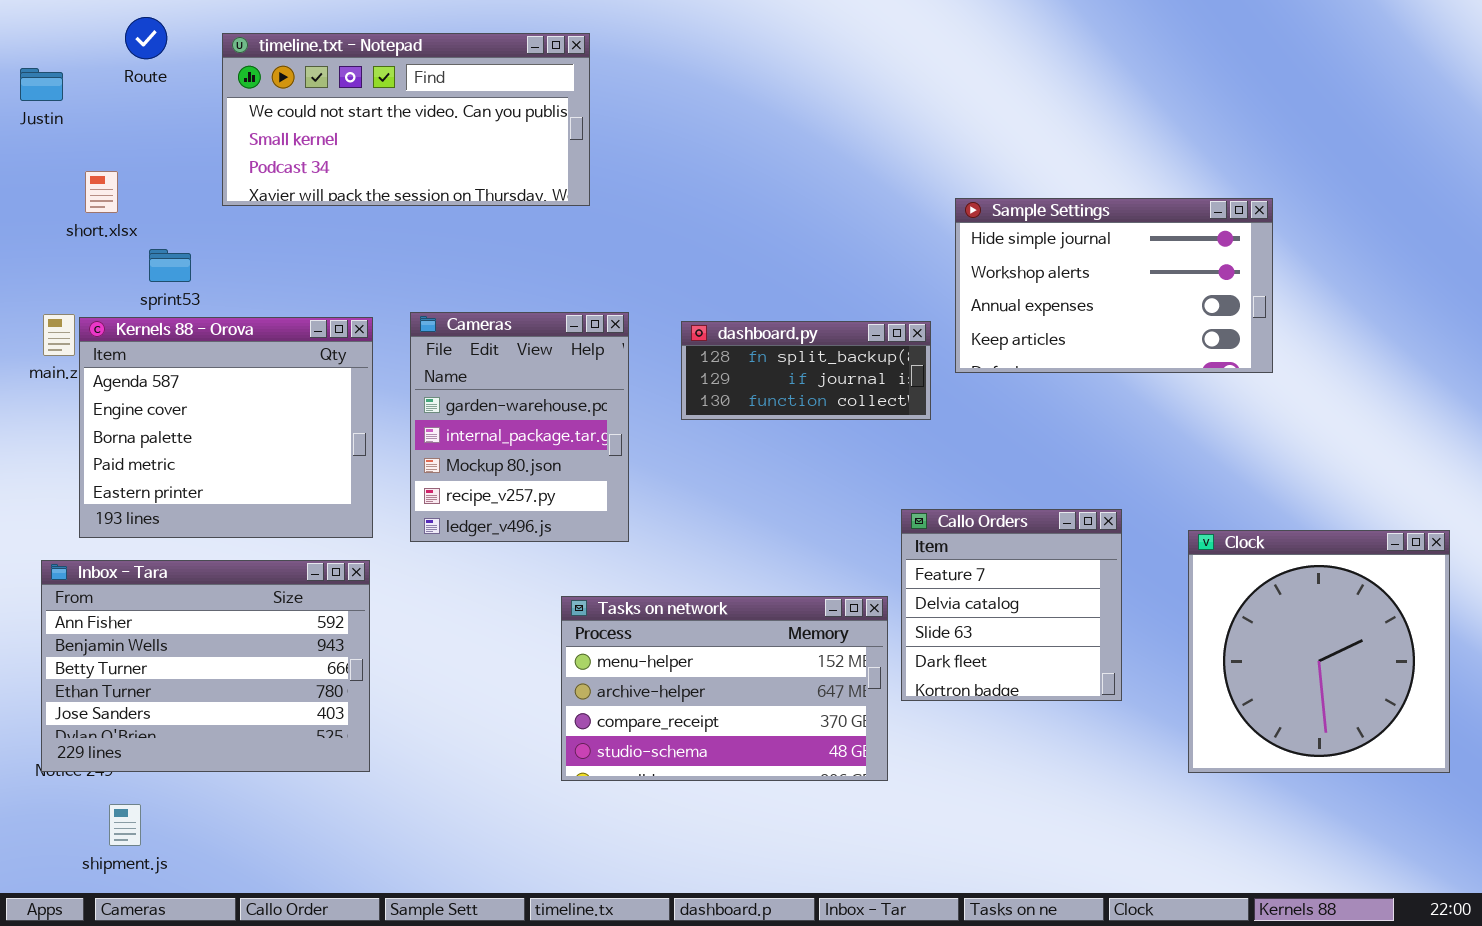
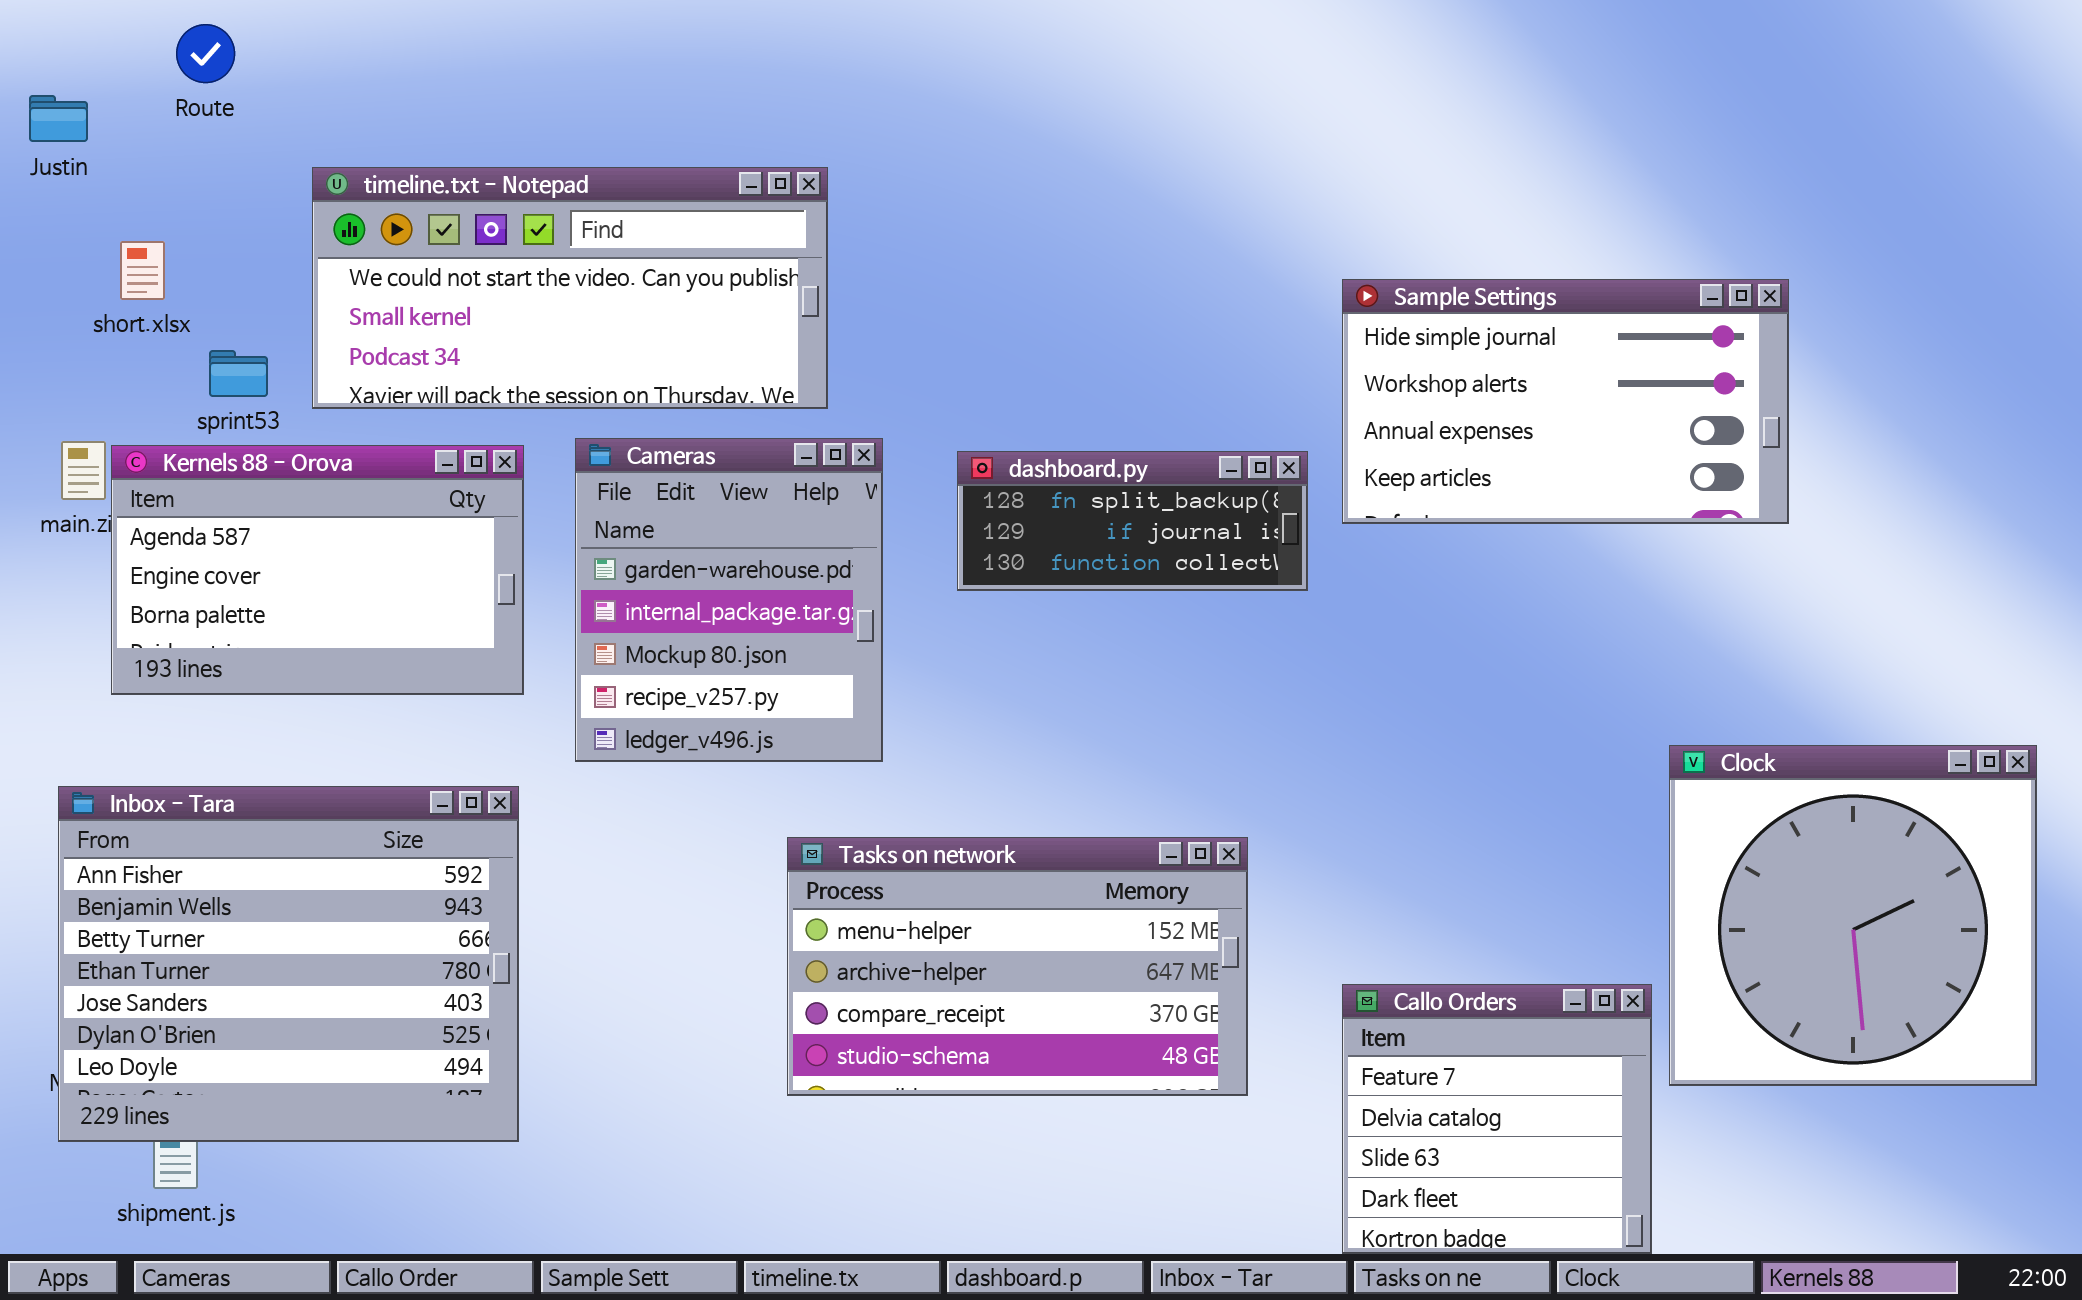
timeline.txt - Notepad: [222,33,590,206] -> [312,167,828,409], moved
Kernels 88 - Orova: [79,317,373,538] -> [111,445,524,695], resized
Callo Orders: [901,509,1122,701] -> [1342,984,1652,1254], moved
Inbox - Tara: [41,560,370,772] -> [58,786,519,1142], resized

